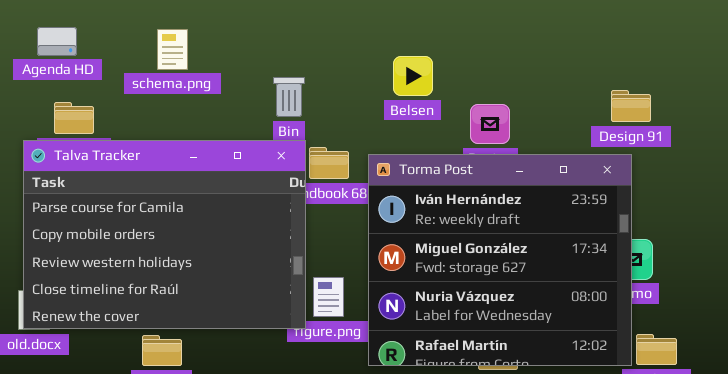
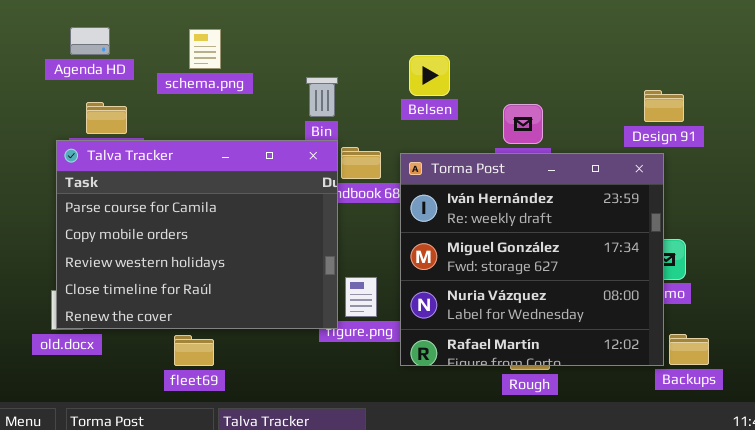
Belsen: [393,56,433,96] -> [409,55,450,96], moved

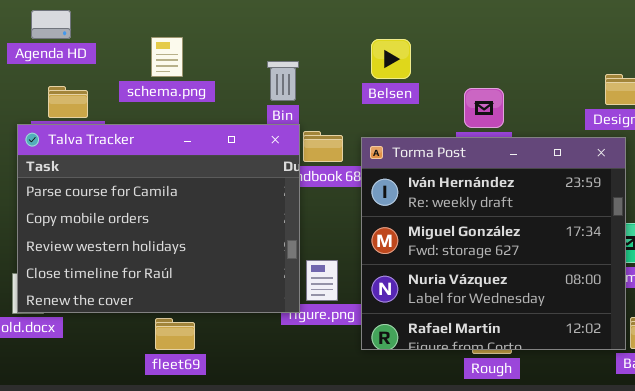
schema.png: [189,29,221,69] -> [151,37,183,77], moved
fleet69: [174,335,214,366] -> [155,318,195,350], moved

